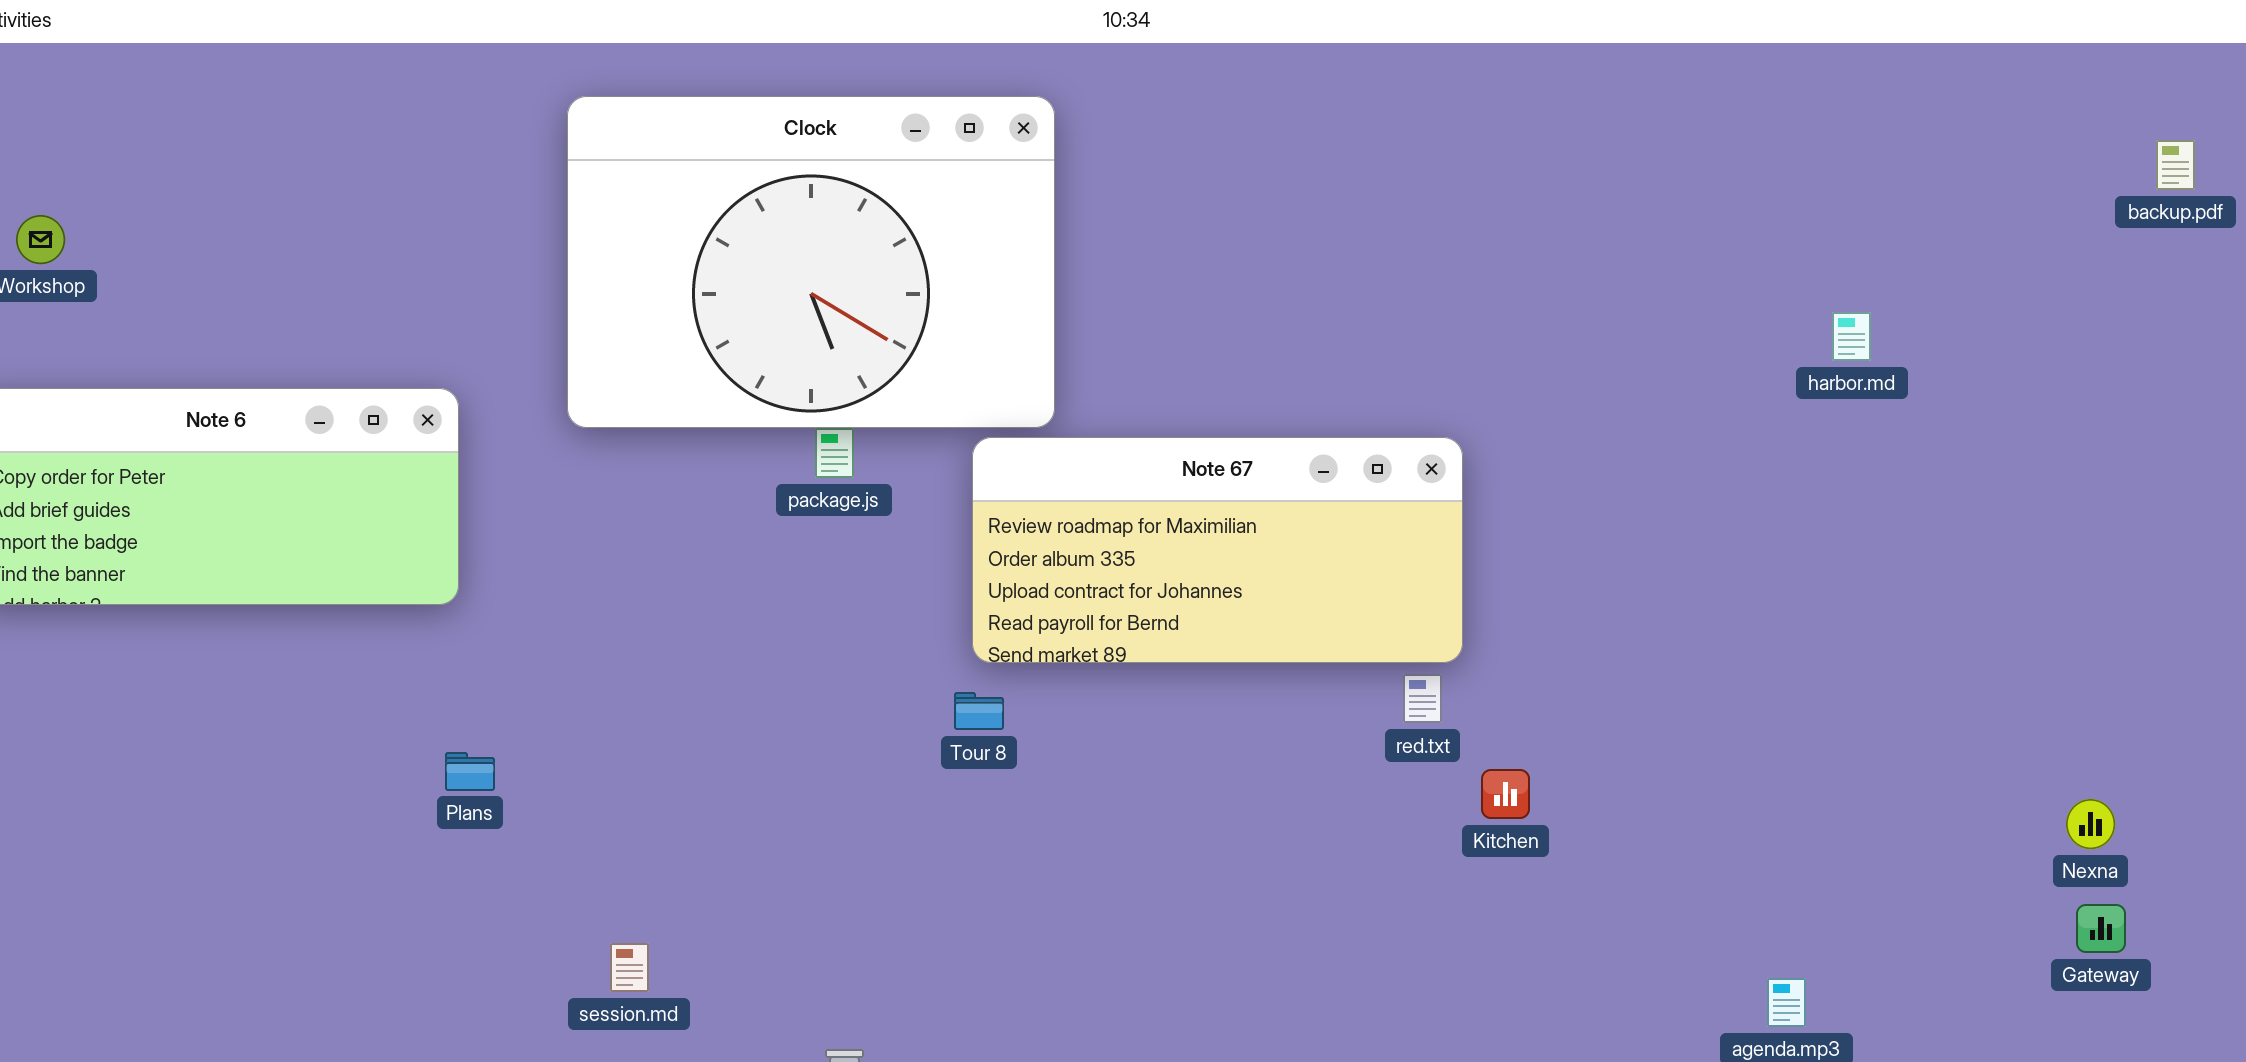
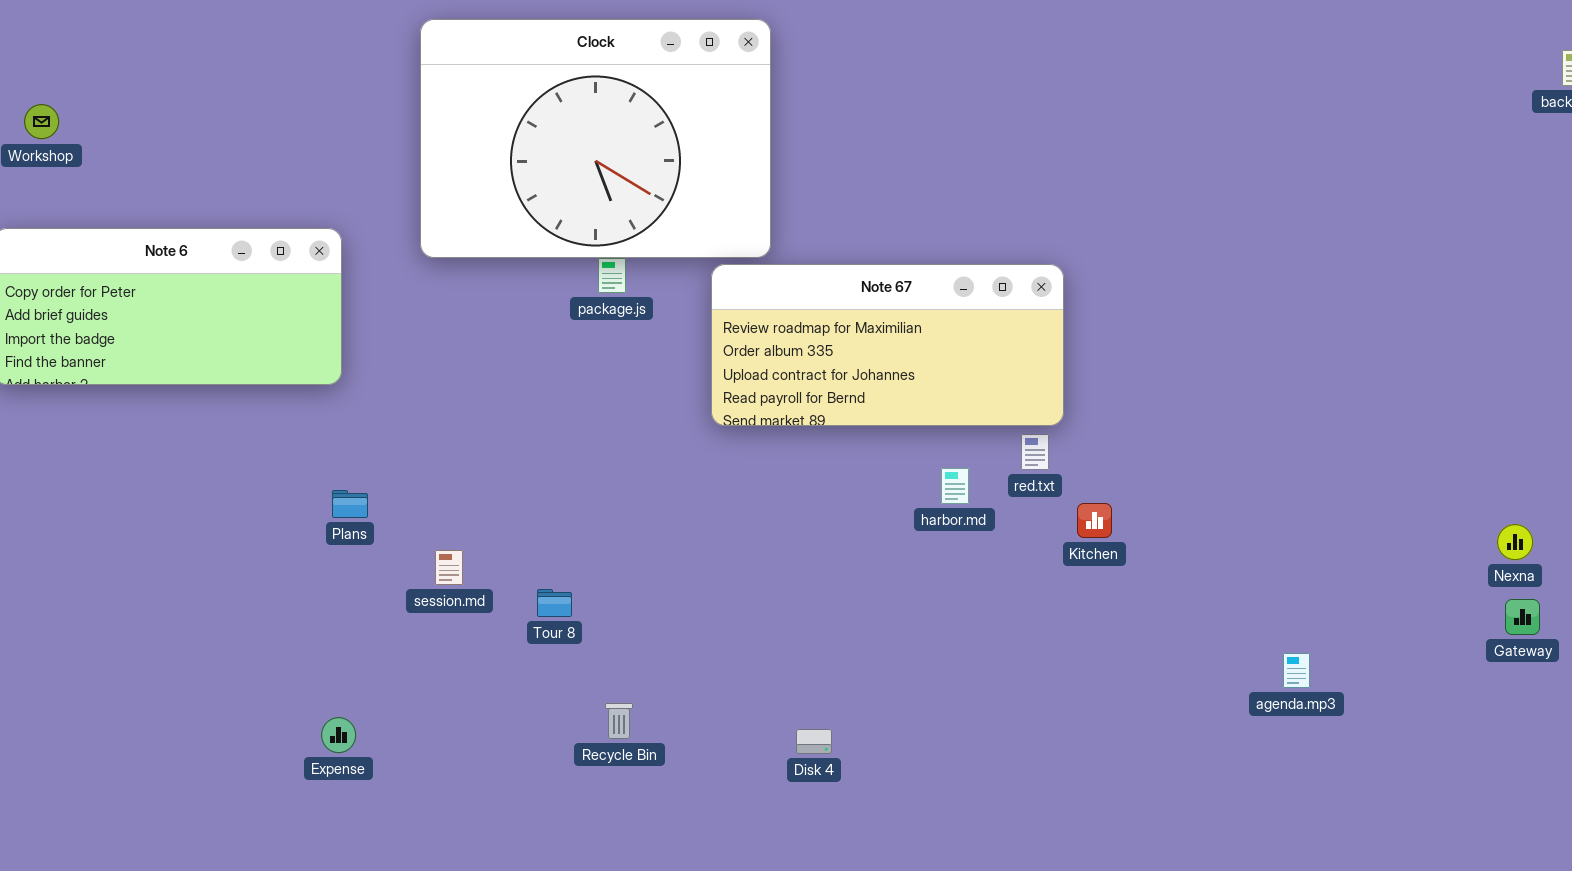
harbor.md: [1832,312,1871,361] -> [941,468,969,504], moved
Tour 8: [954,692,1004,730] -> [537,589,572,617], moved
session.md: [610,943,649,992] -> [435,550,463,585], moved

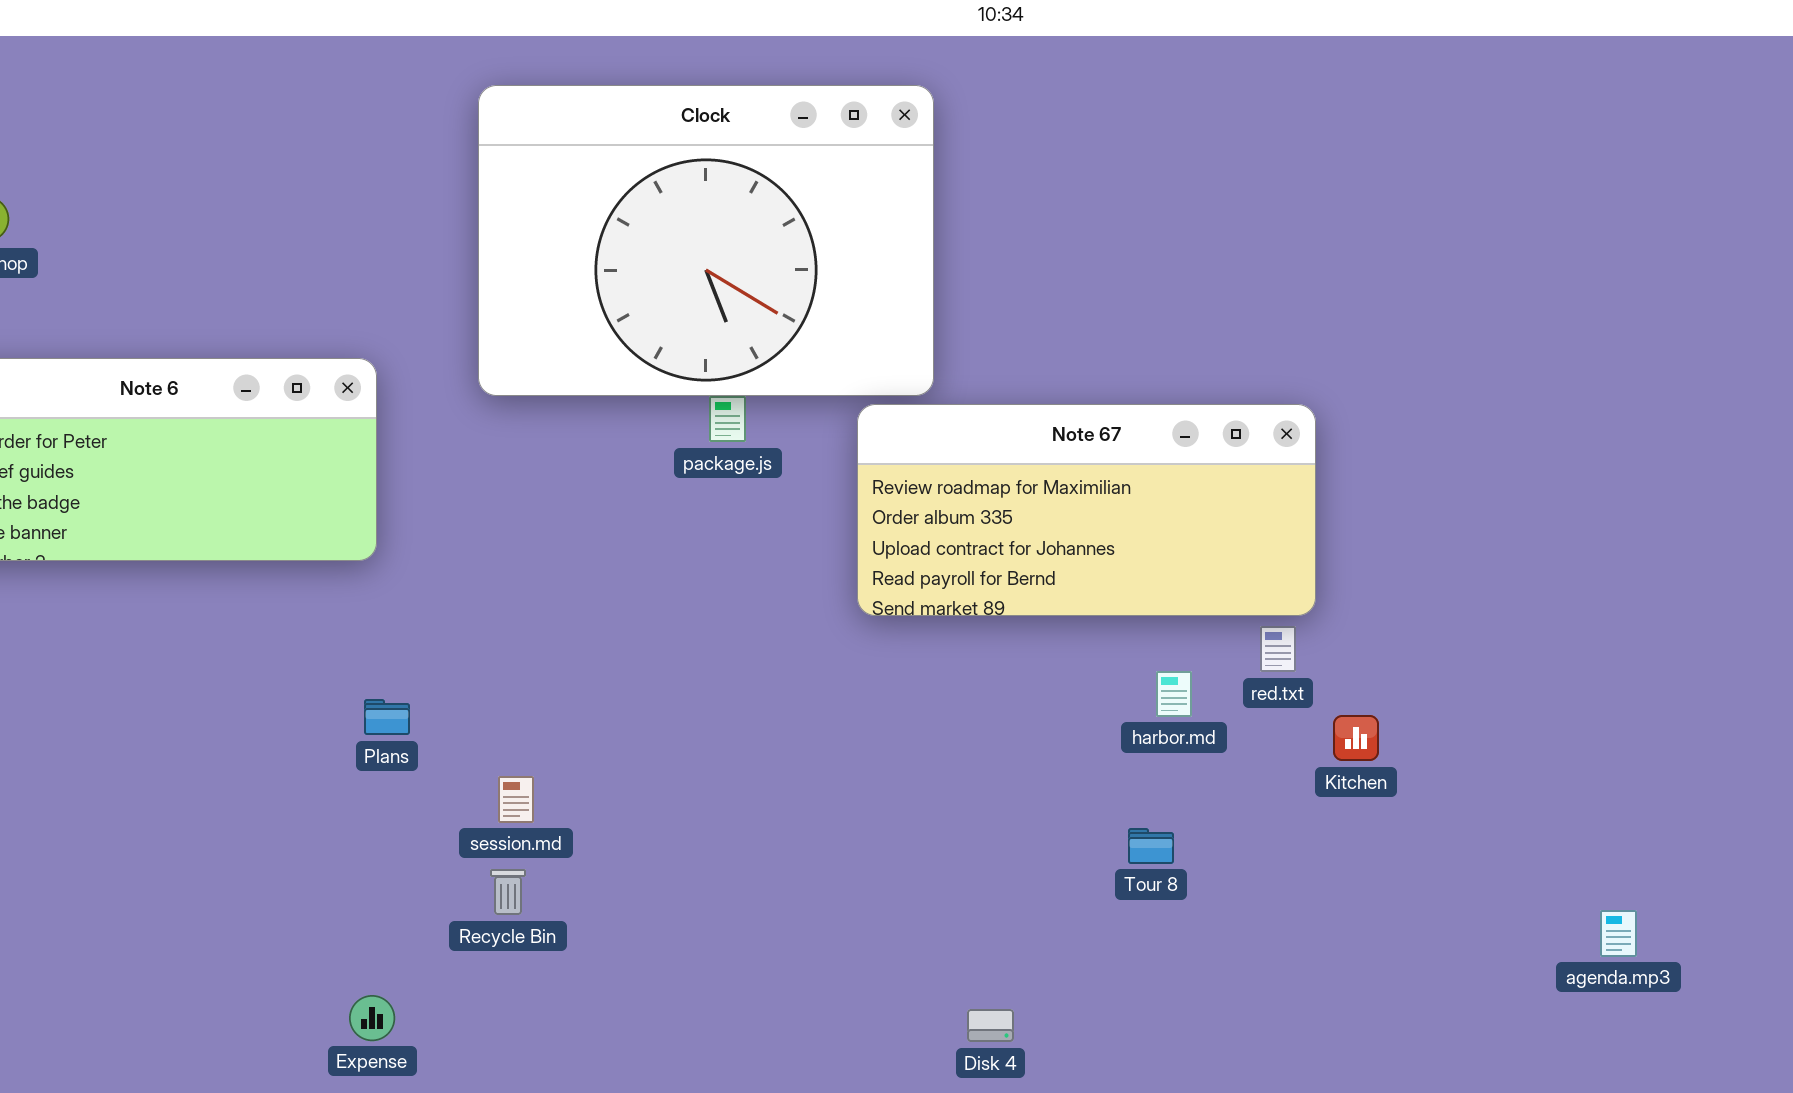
Tour 8: [537,589,572,617] -> [1128,828,1174,864], moved
Recycle Bin: [605,703,633,739] -> [490,869,526,915], moved

